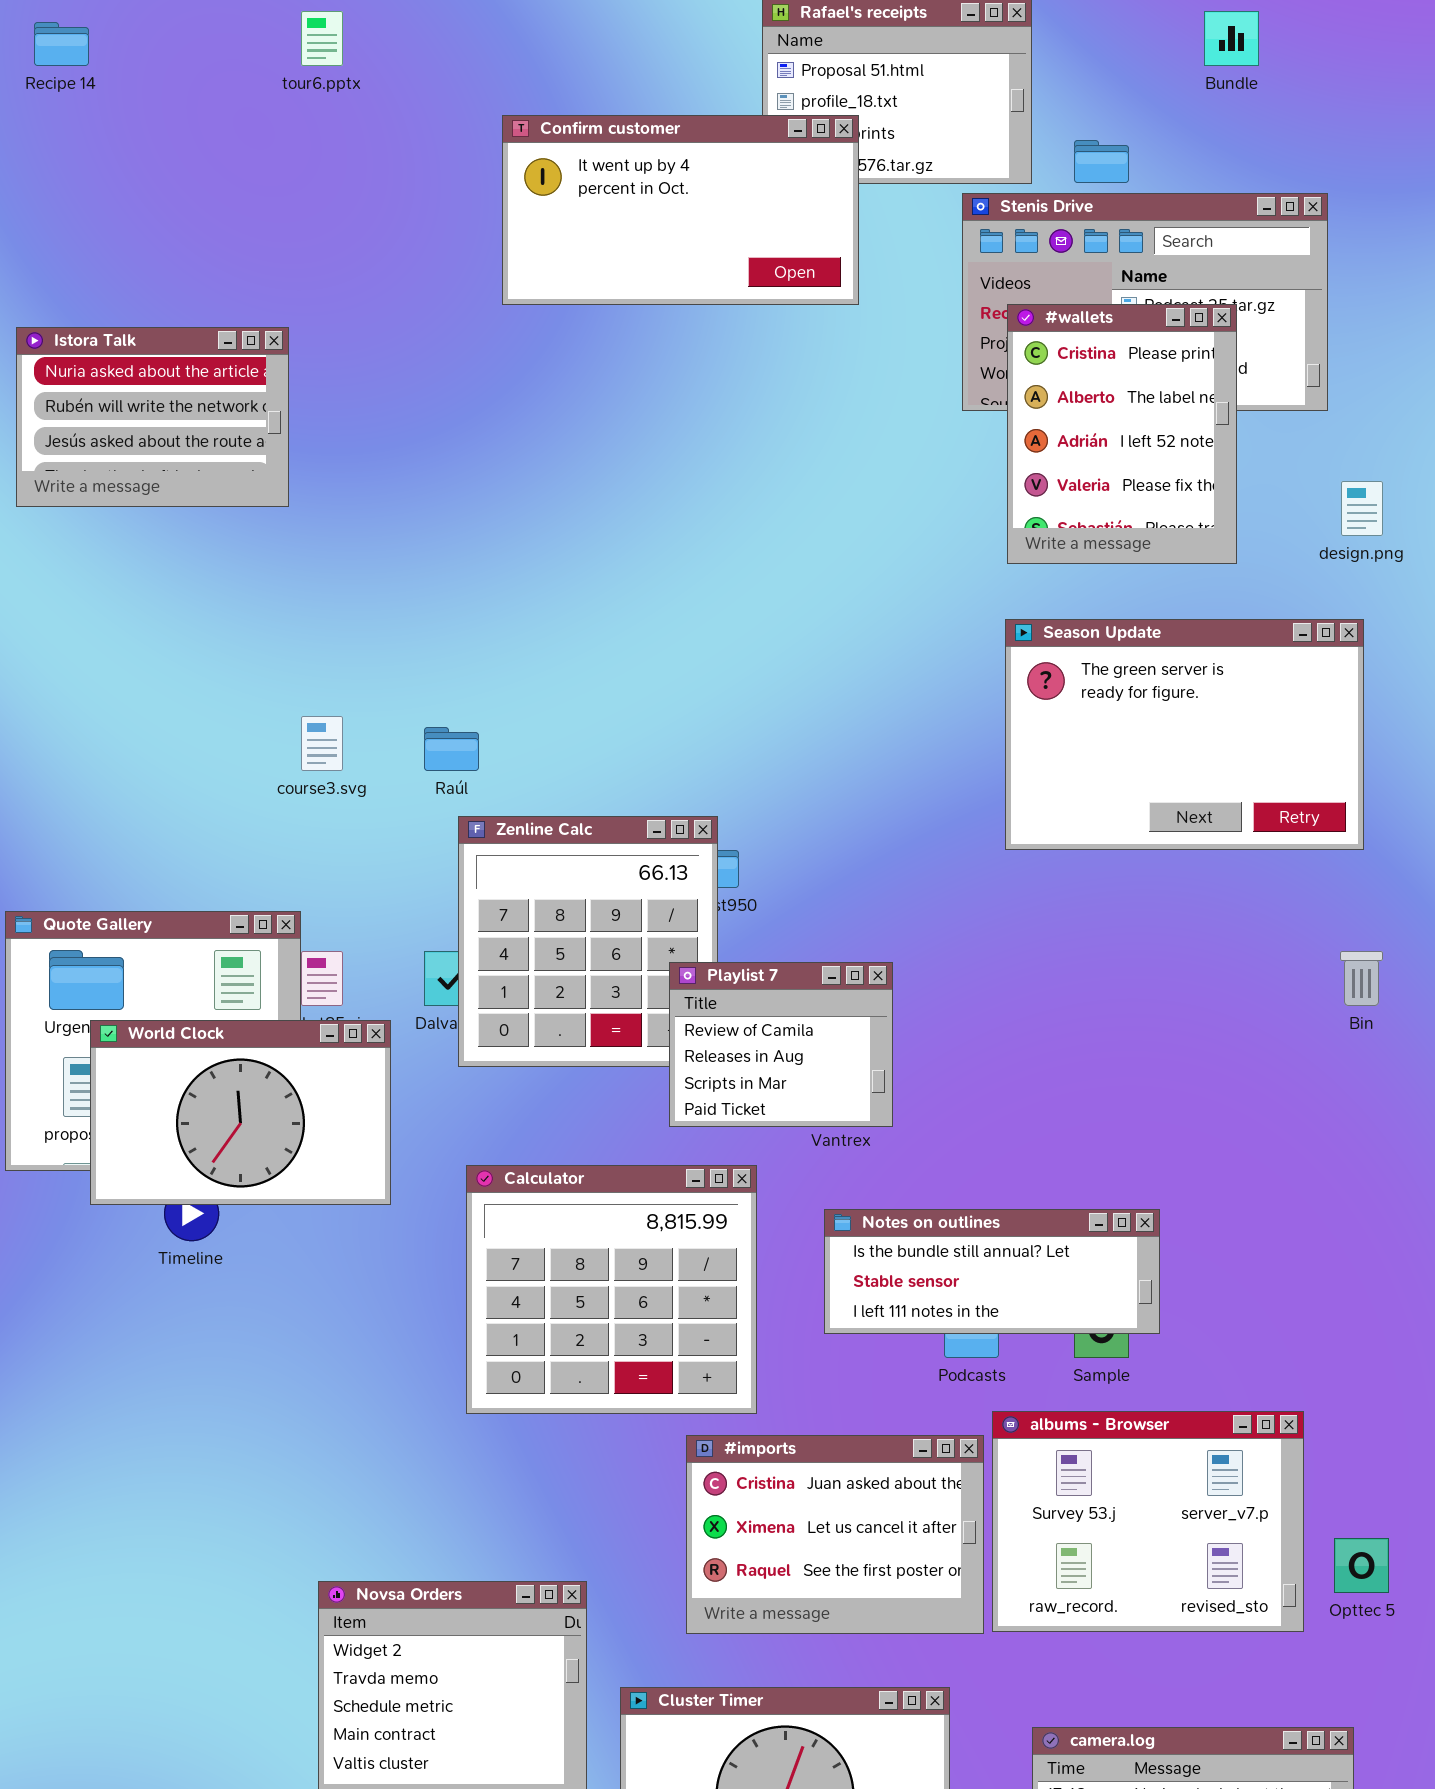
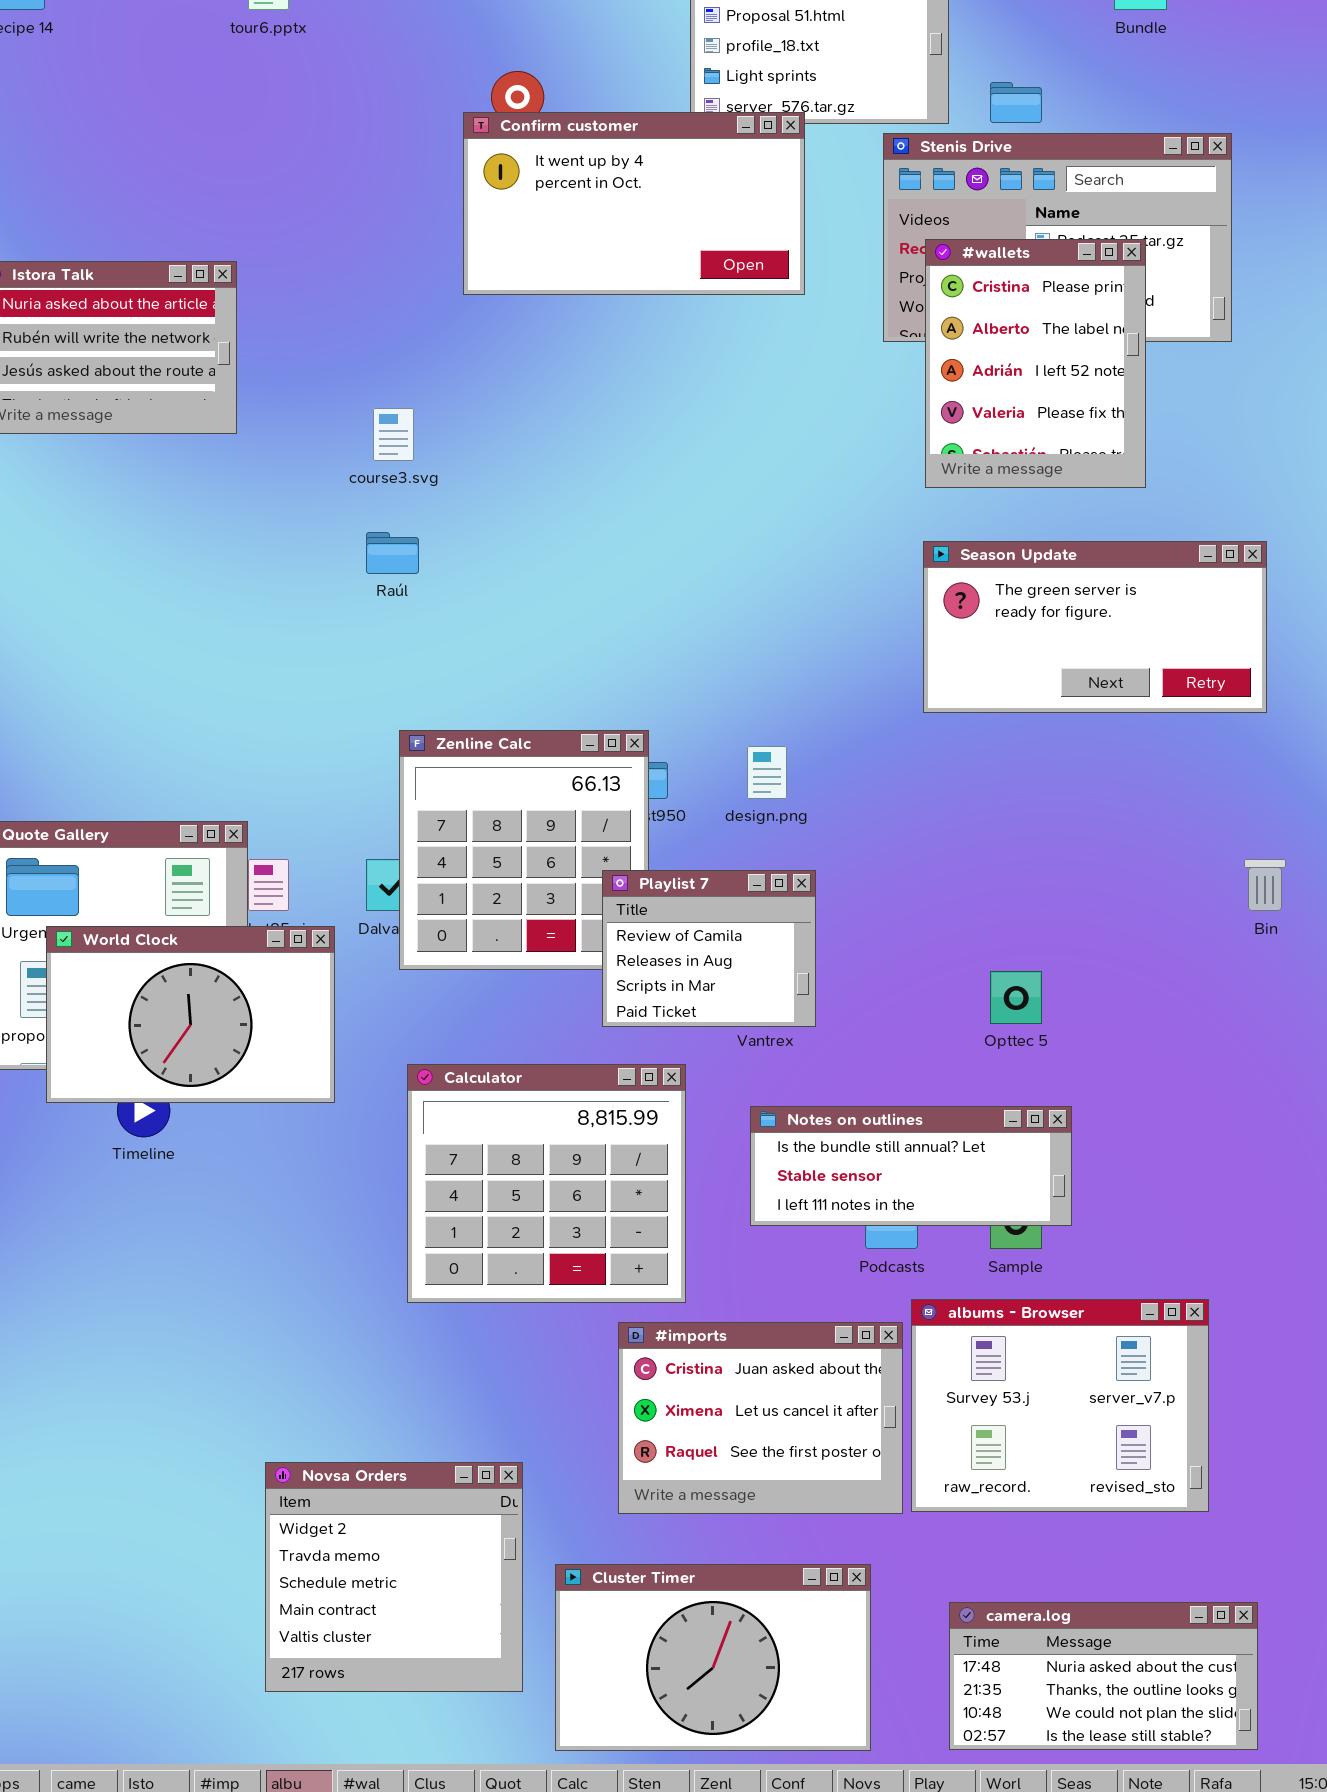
Confirm customer: [502,115,859,305] -> [463,112,805,295], moved
design.png: [1341,481,1383,536] -> [747,746,787,799], moved
Season Update: [1005,619,1364,850] -> [923,541,1267,713], resized
course3.svg: [301,716,343,771] -> [373,408,414,461], moved
Raúl: [424,727,479,771] -> [366,532,419,574], moved
Opttec 5: [1334,1538,1389,1593] -> [990,971,1042,1024], moved

